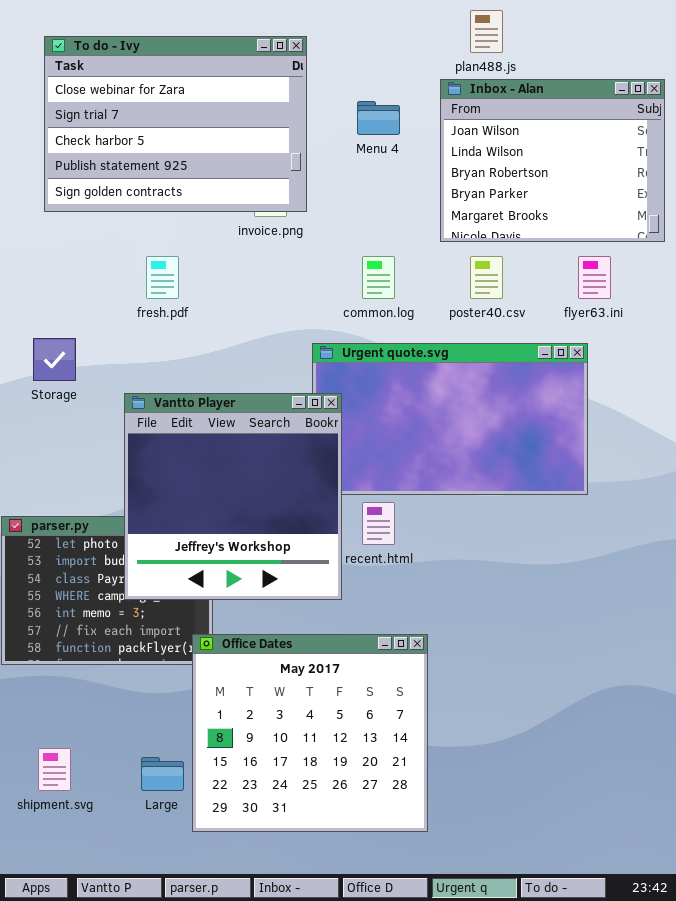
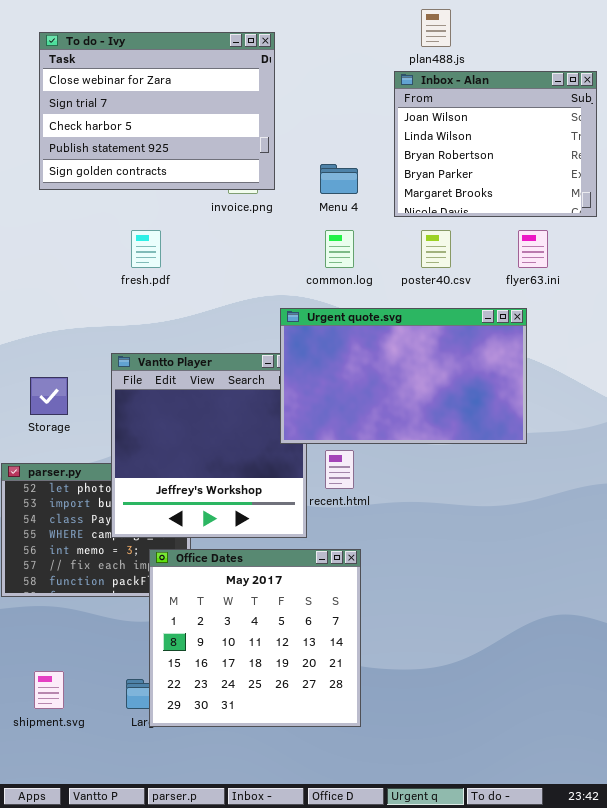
Menu 4: [357,101,400,135] -> [320,164,358,194], moved
Storage: [33,338,76,381] -> [30,377,68,415], moved
Urgent quote.svg: [312,343,588,495] -> [280,308,527,444], raised
Office Dates: [192,634,428,832] -> [149,549,361,727], moved

